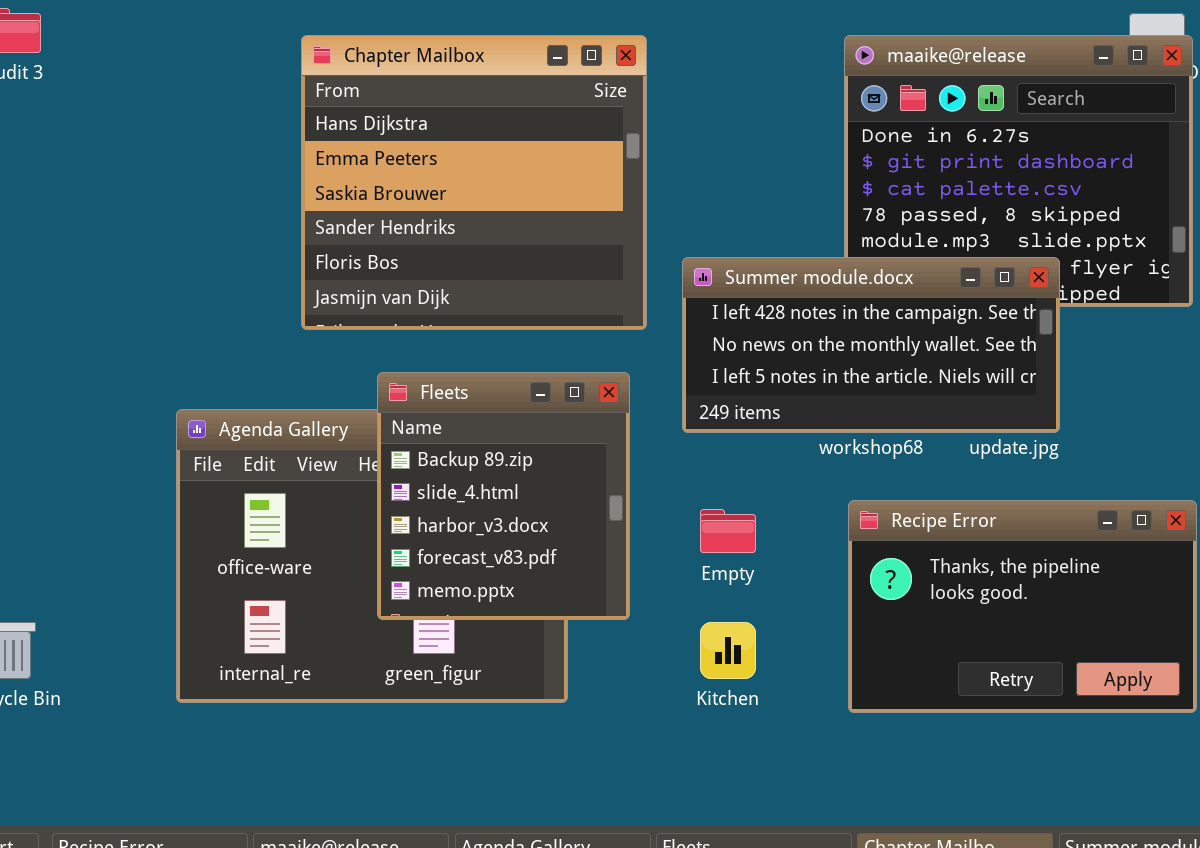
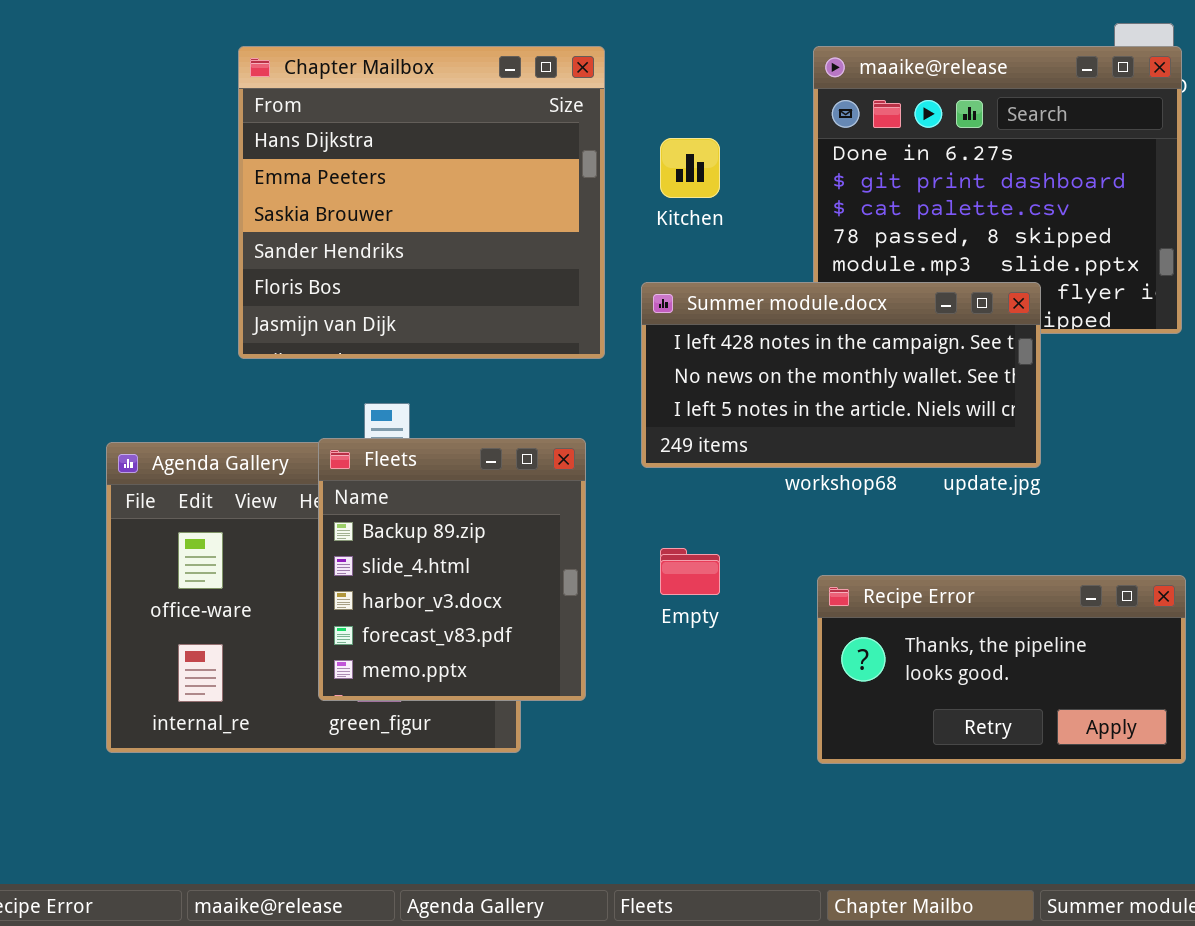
Fleets: [377,372,630,620] -> [318,438,586,701], moved
Recipe Error: [848,500,1197,713] -> [817,575,1186,764], resized
Kitchen: [700,622,756,679] -> [660,138,720,198], moved

